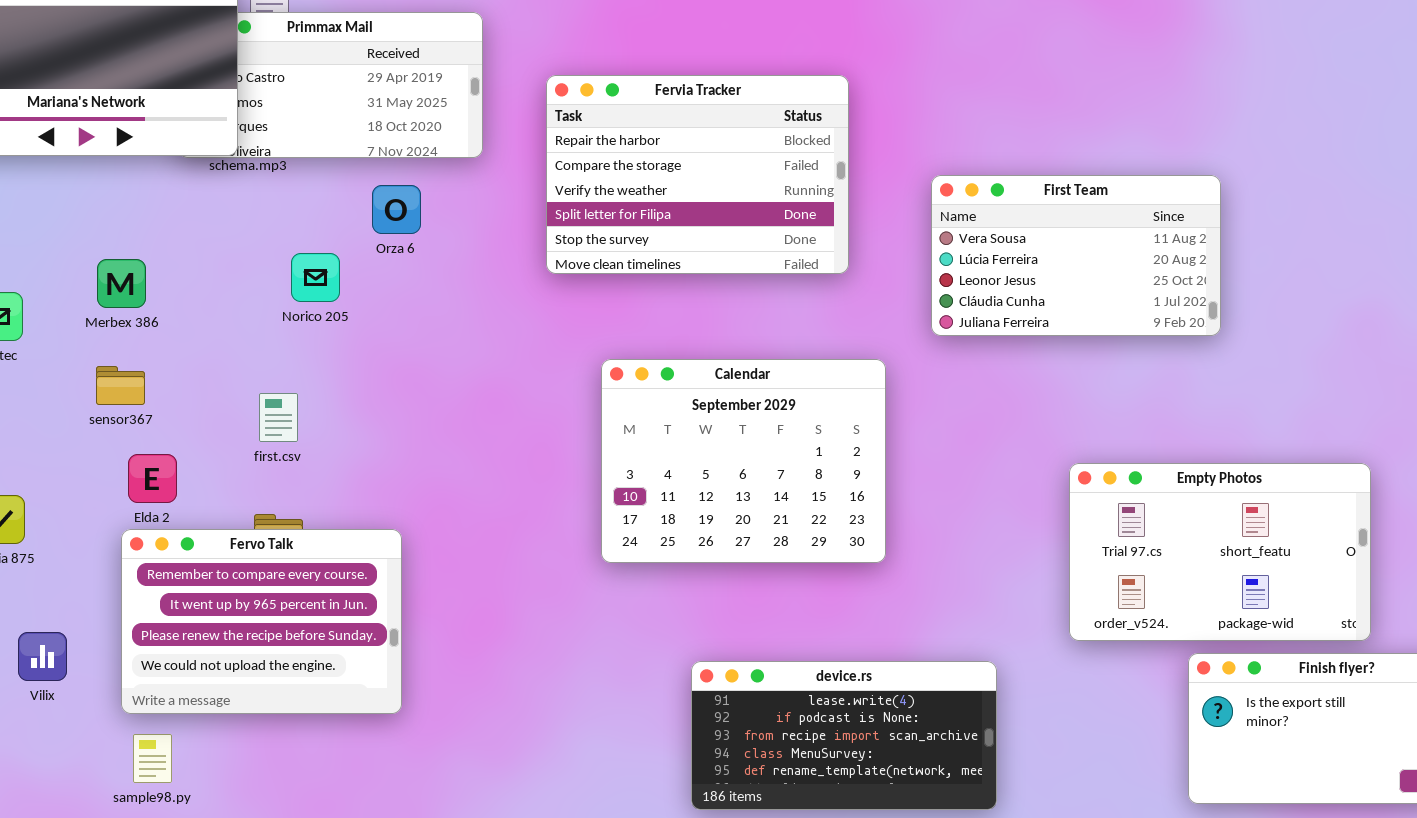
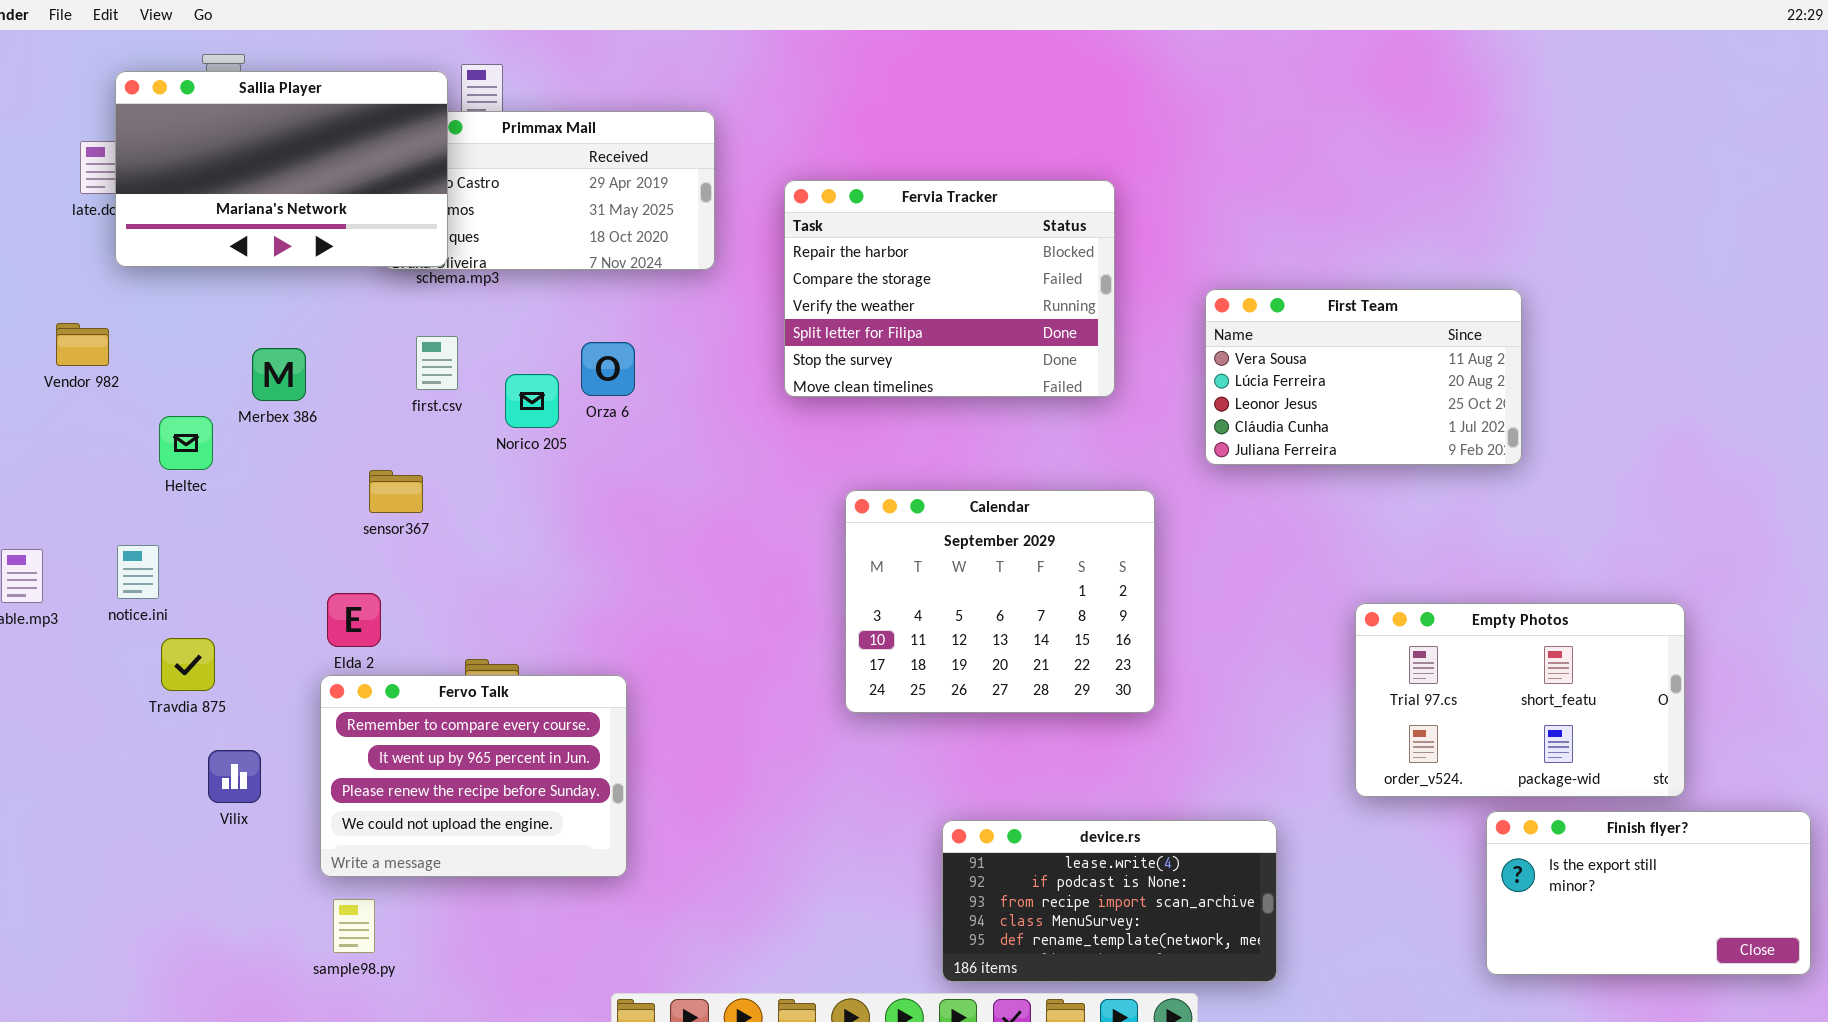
Orza 6: [372,185,421,234] -> [581,342,635,396], moved
Merbex 386: [97,259,146,308] -> [252,348,306,401], moved
sensor367: [96,366,145,405] -> [369,470,423,513], moved
first.csv: [259,393,298,442] -> [416,336,458,390], moved
Vilix: [18,632,67,681] -> [208,750,261,803], moved

